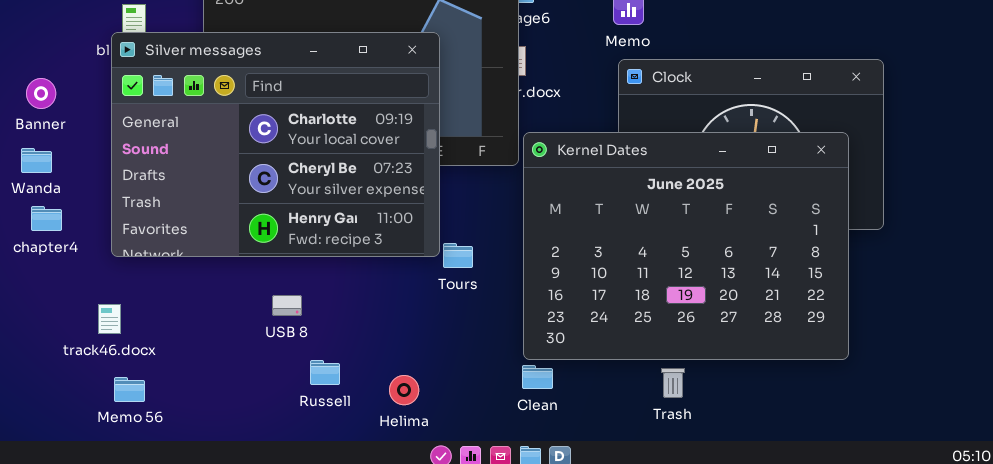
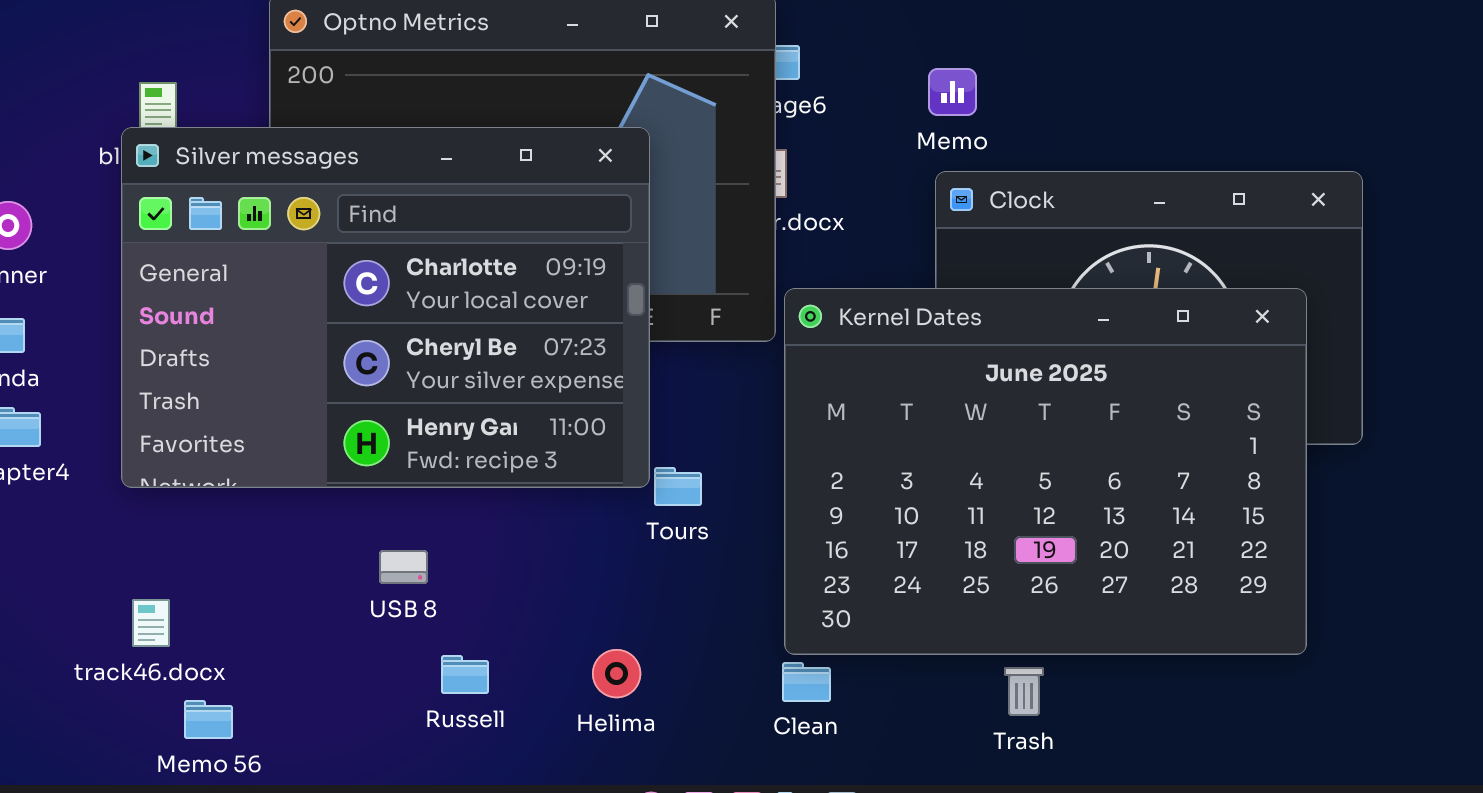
track46.docx: [98,304,121,334] -> [132,599,170,647], moved
Helima: [389,375,419,405] -> [592,649,641,698], moved
Memo 56: [114,377,145,402] -> [184,700,233,739], moved

